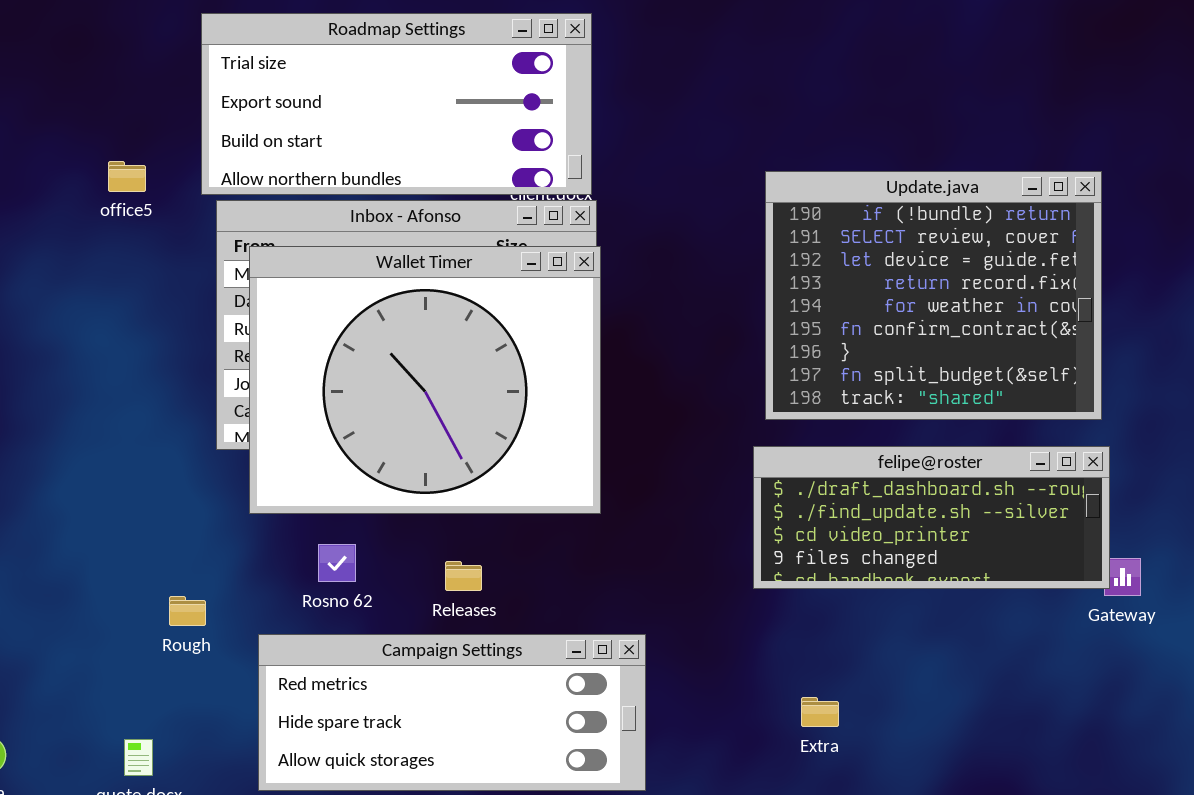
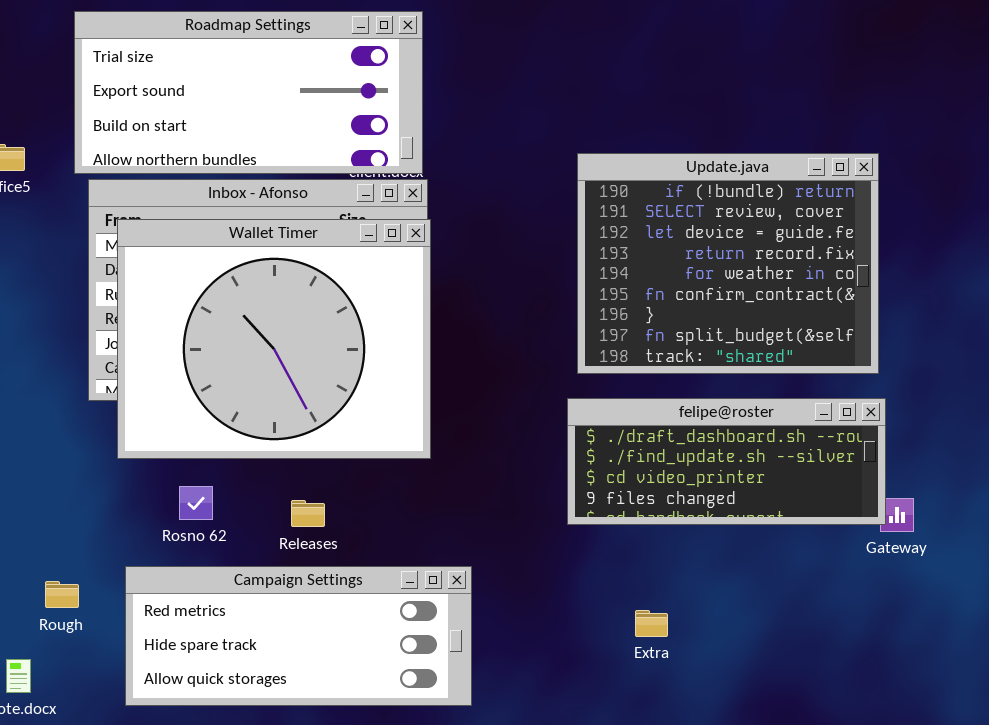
Rough: [169,596,206,626] -> [45,581,79,608], moved
Extra: [801,697,839,727] -> [635,610,668,637], moved

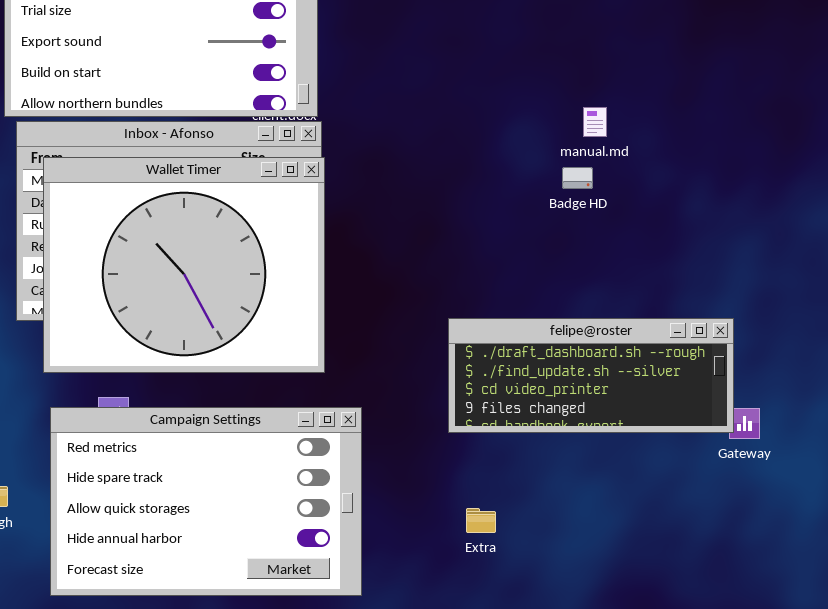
Update.java: [577,153,879,374] -> none, closed
Campaign Settings: [125,566,472,706] -> [50,407,362,596], resized
Extra: [635,610,668,637] -> [466,508,496,533], moved

